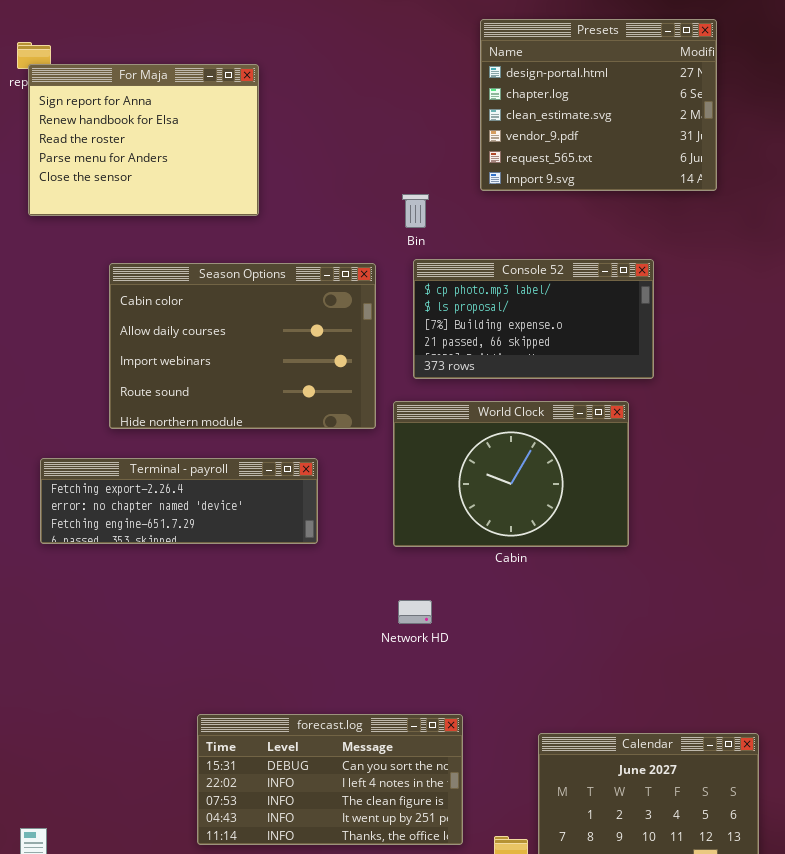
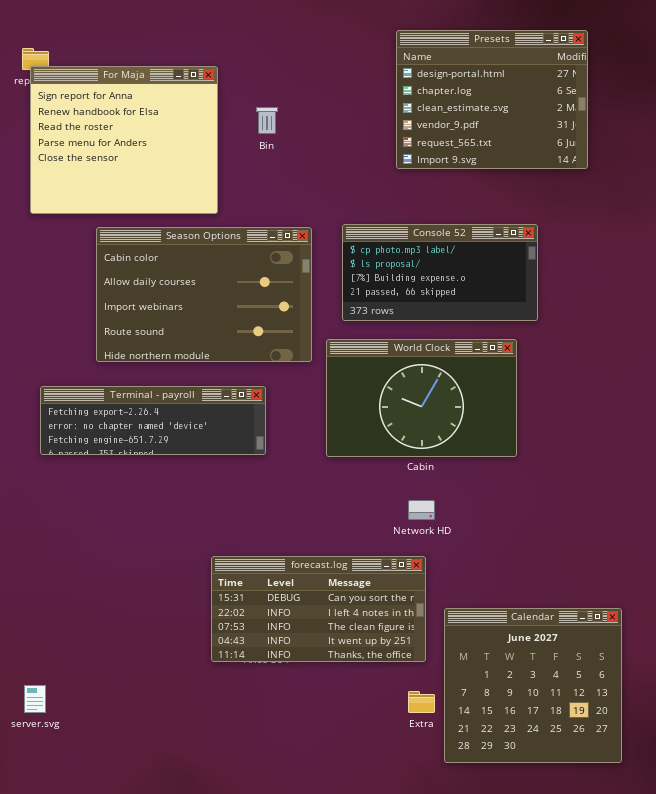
For Maja: [28,64,259,216] -> [30,66,218,214], resized
Bin: [402,194,429,228] -> [256,107,278,134], moved
Network HD: [398,600,432,624] -> [408,500,435,520], moved
forecast.log: [197,714,463,845] -> [211,556,426,662], moved

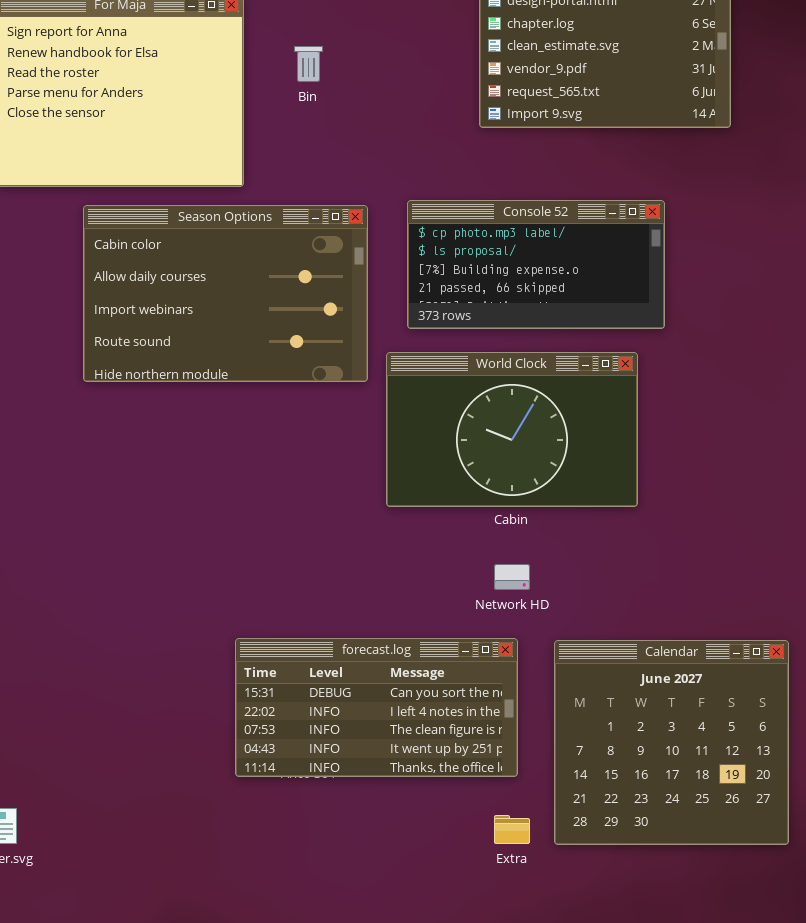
Terminal - payroll: [40,386,266,455] -> none, closed
Calendar: [444,608,622,763] -> [554,640,789,845], moved

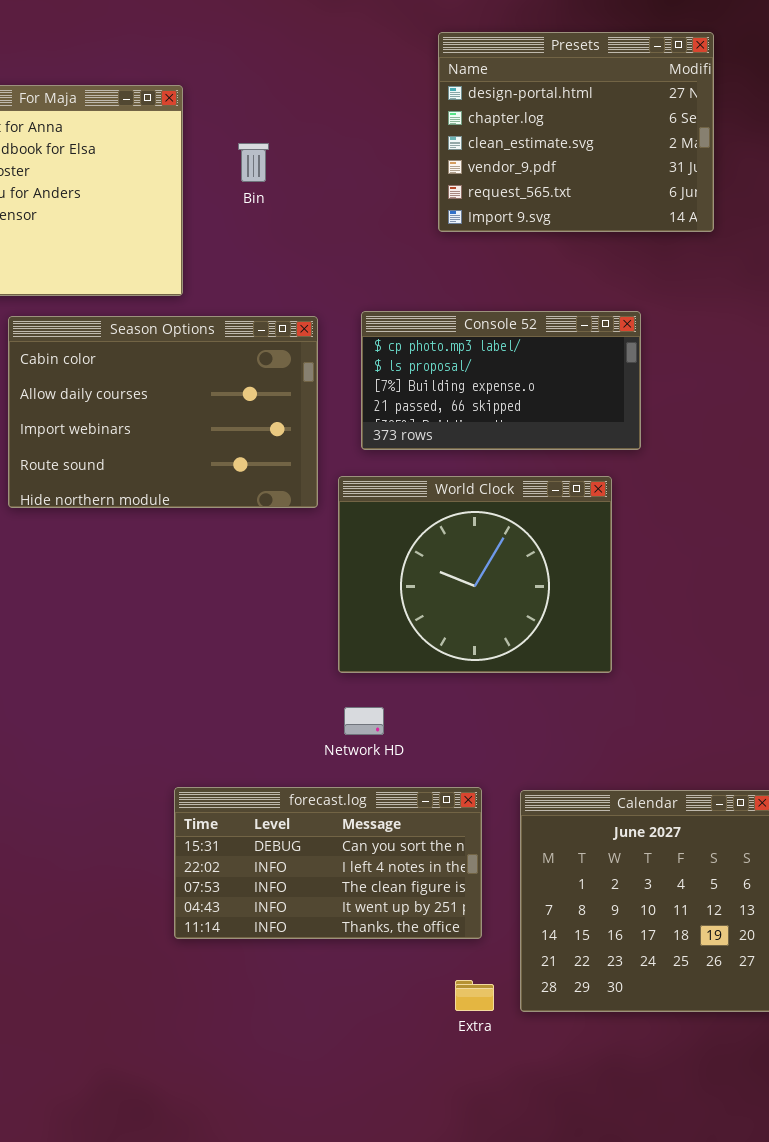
World Clock: [386,352,638,507] -> [338,476,612,673], resized
Network HD: [494,564,530,590] -> [344,707,384,735], moved

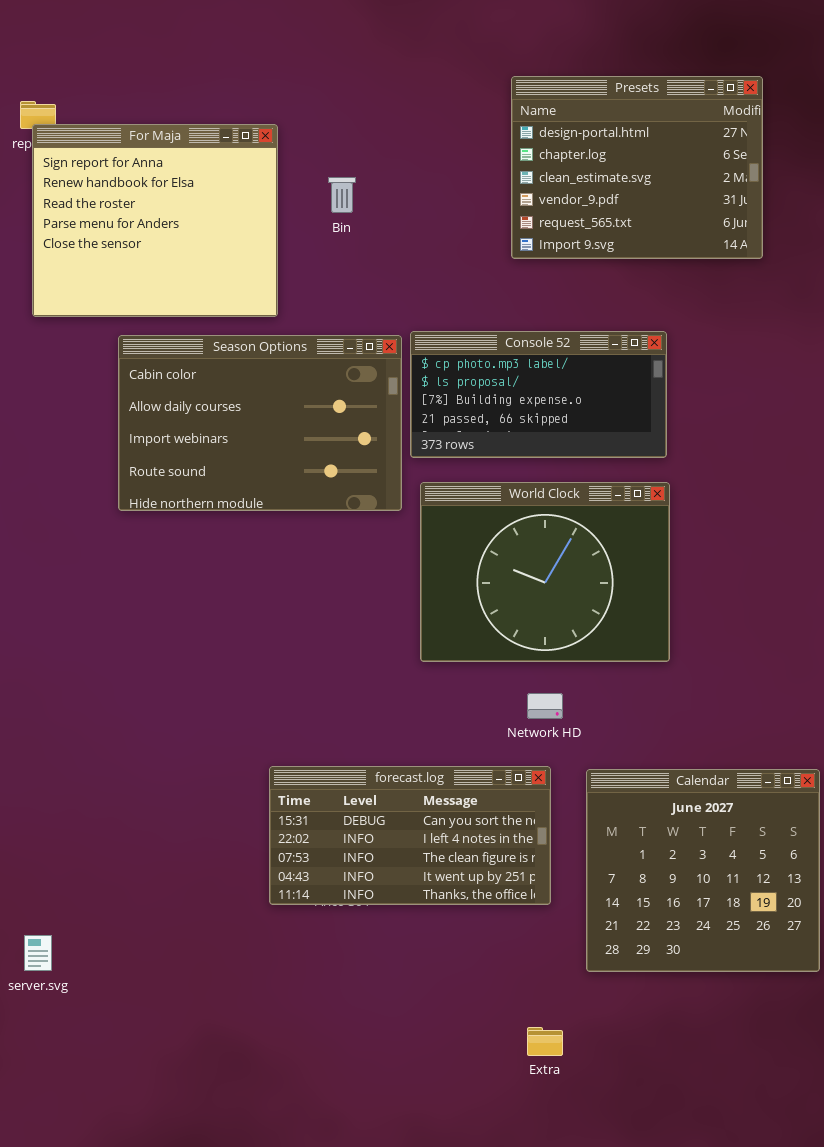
Console 52: [361,311,641,450] -> [410,331,667,458], moved
Network HD: [344,707,384,735] -> [527,693,563,719], moved
Extra: [455,980,494,1011] -> [527,1027,563,1056], moved

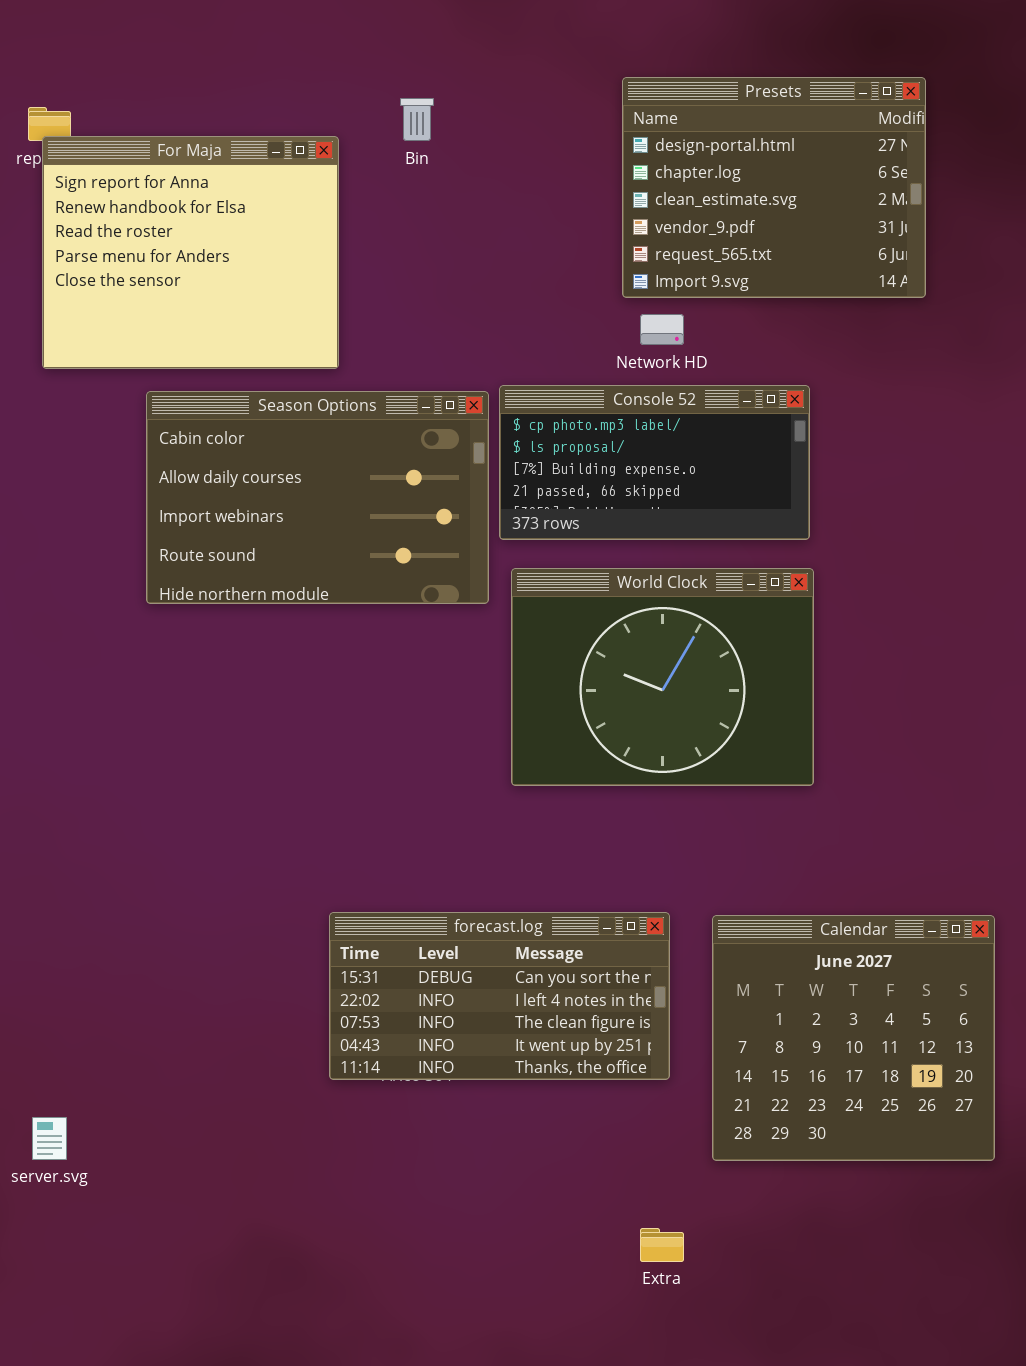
Bin: [328,177,356,213] -> [400,98,434,141], moved
Network HD: [527,693,563,719] -> [640,314,684,345], moved

